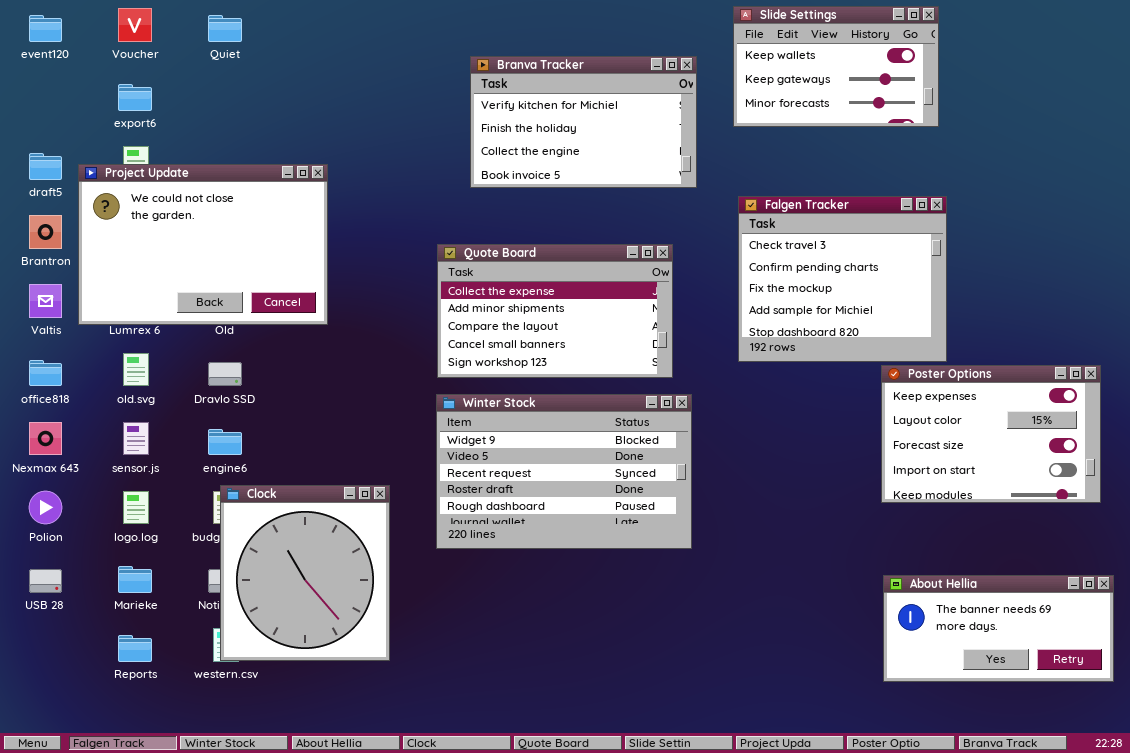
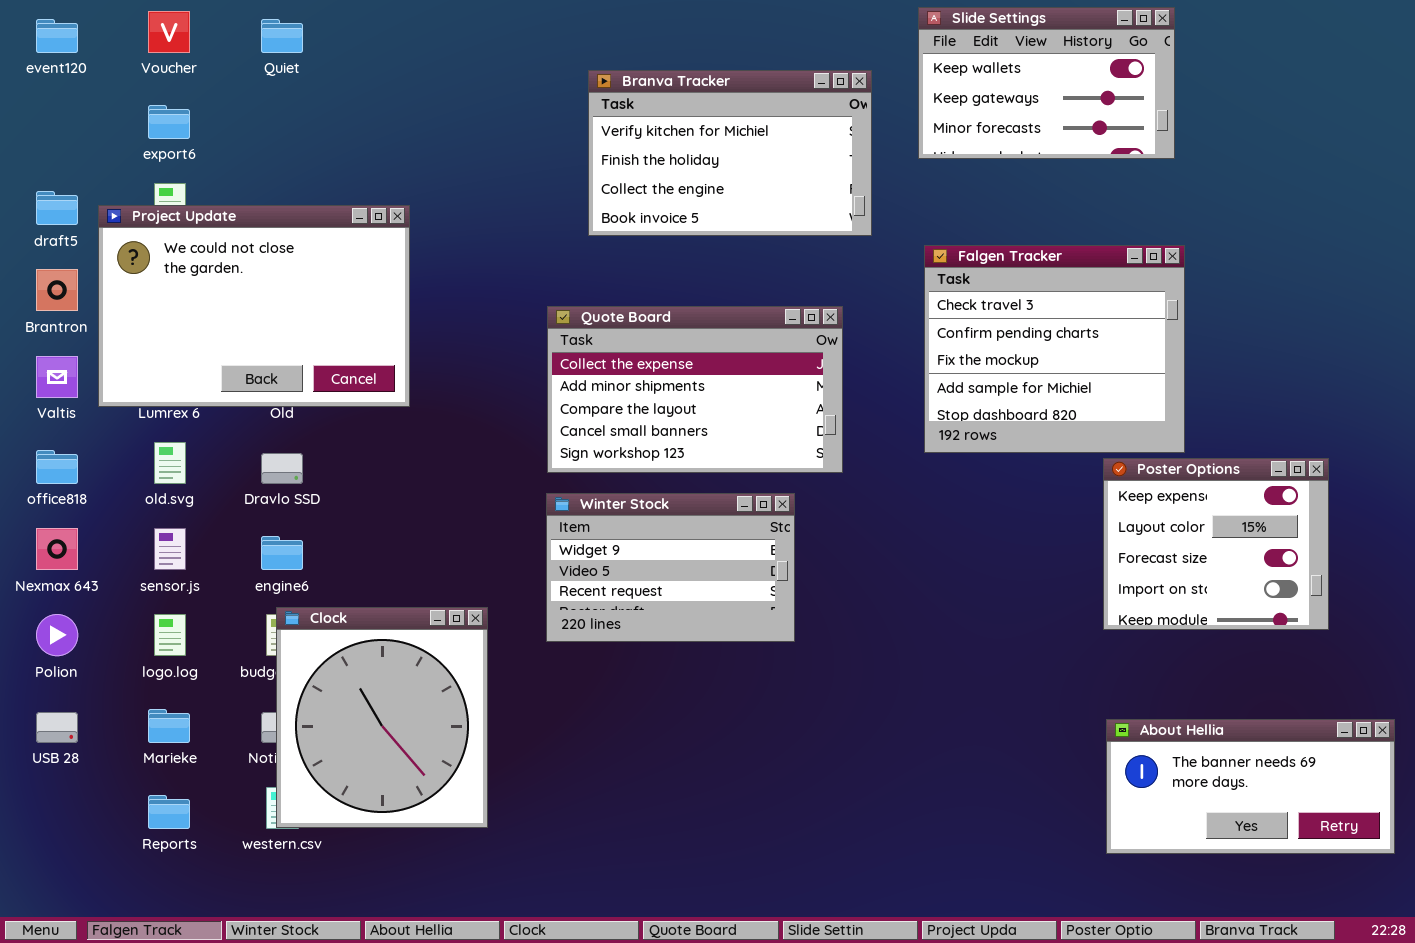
Poster Options: [881,365,1101,503] -> [1103,458,1329,630], resized
Winter Stock: [436,394,692,549] -> [546,493,795,642], resized

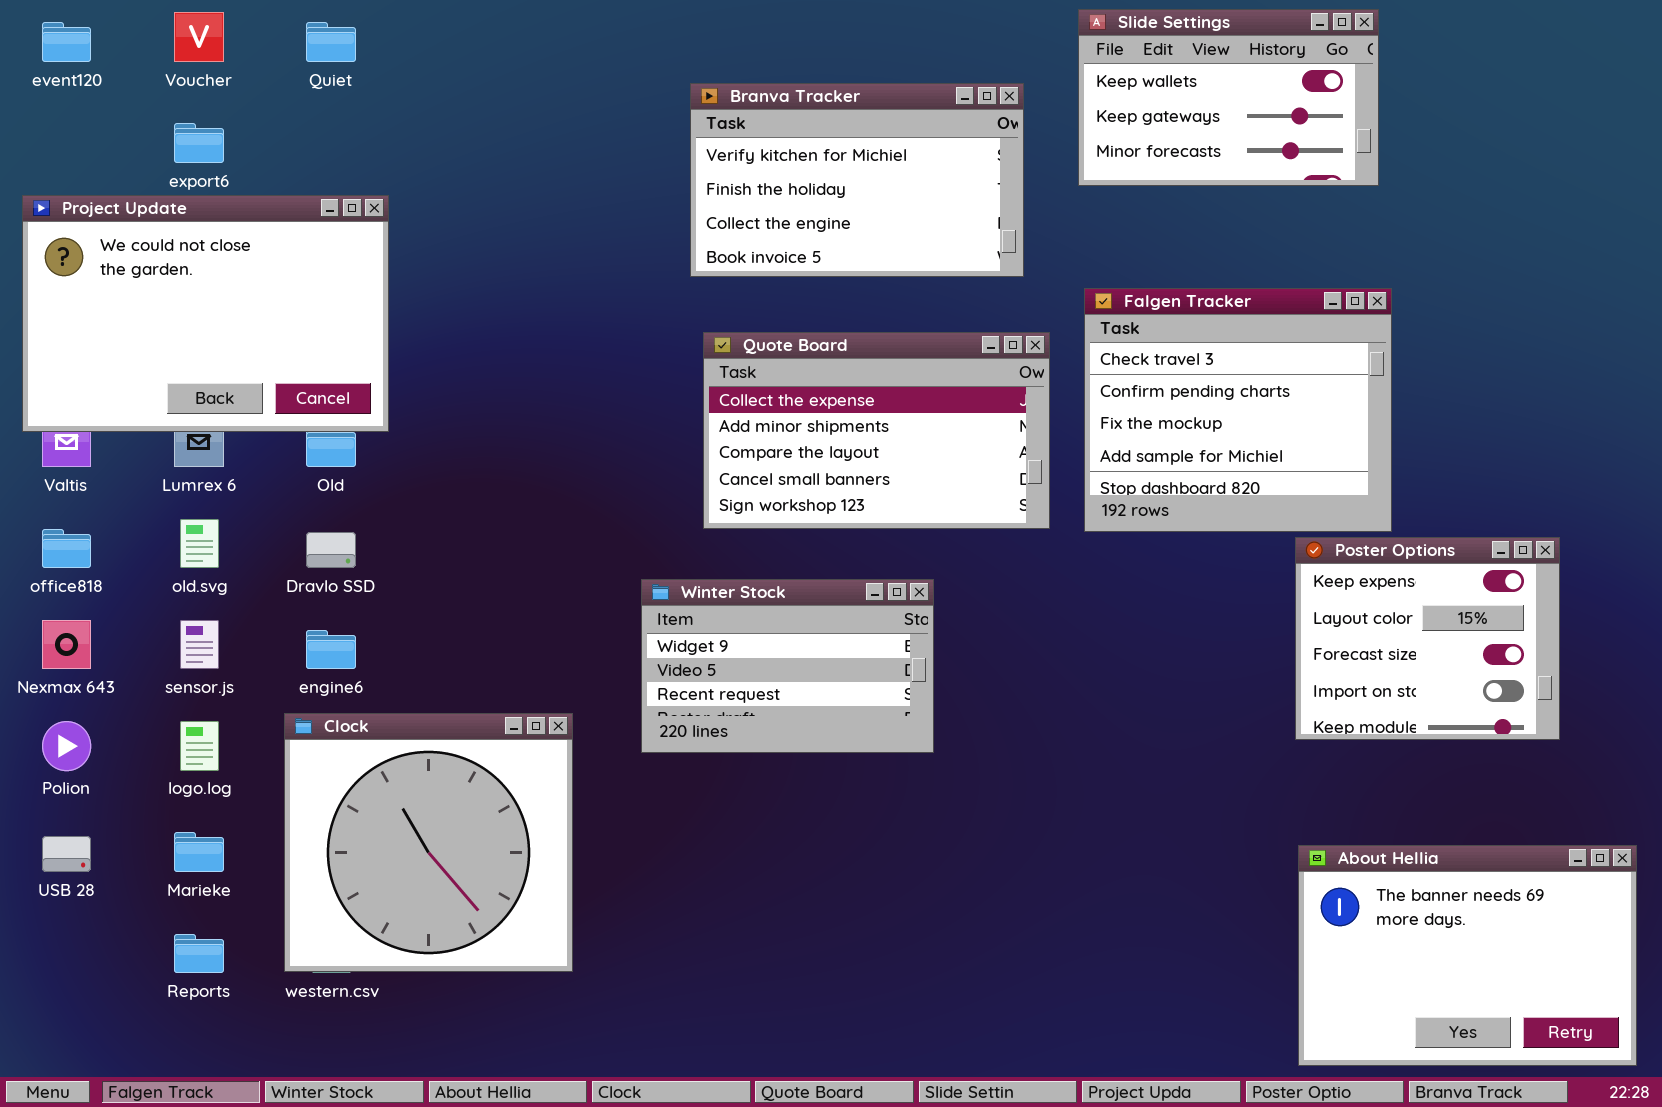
Project Update: [98,205,410,407] -> [22,195,389,432], moved
Quote Board: [547,306,843,473] -> [703,332,1050,529], moved
Clock: [276,607,488,828] -> [284,713,573,972], resized
About Hellia: [1106,719,1395,854] -> [1298,845,1637,1066], resized

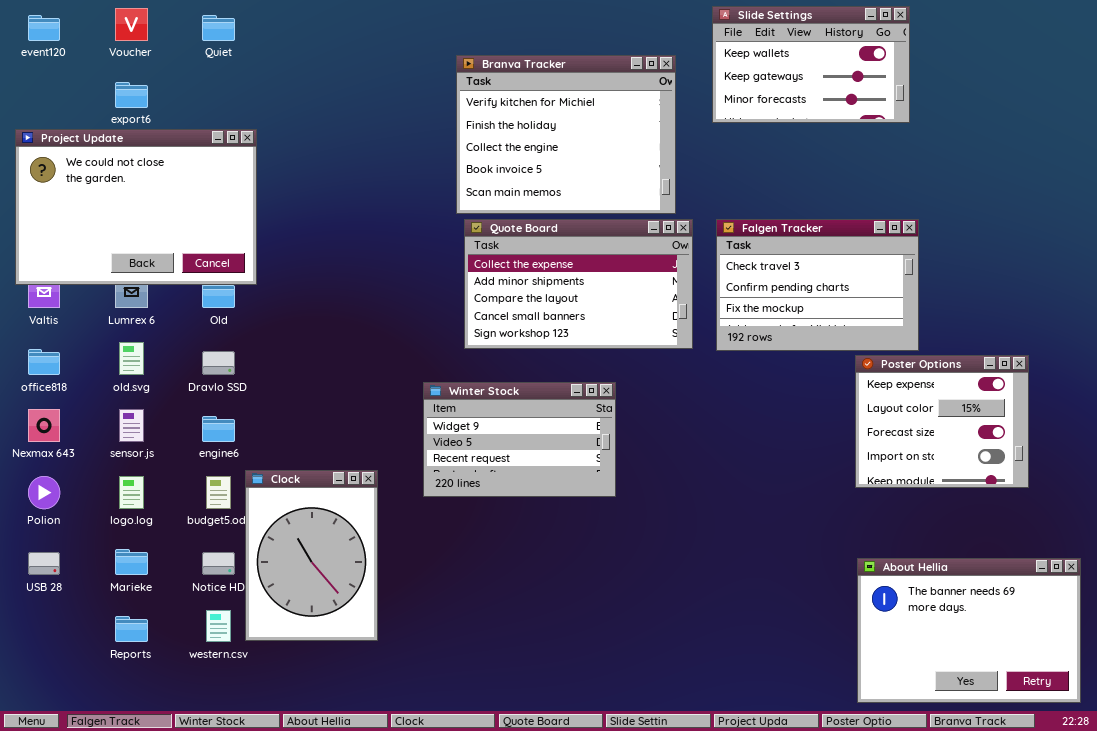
Branva Tracker: [690,83,1024,277] -> [456,55,676,214], resized
Falgen Tracker: [1084,288,1392,532] -> [716,219,919,351], resized
Clock: [284,713,573,972] -> [245,470,378,641], resized

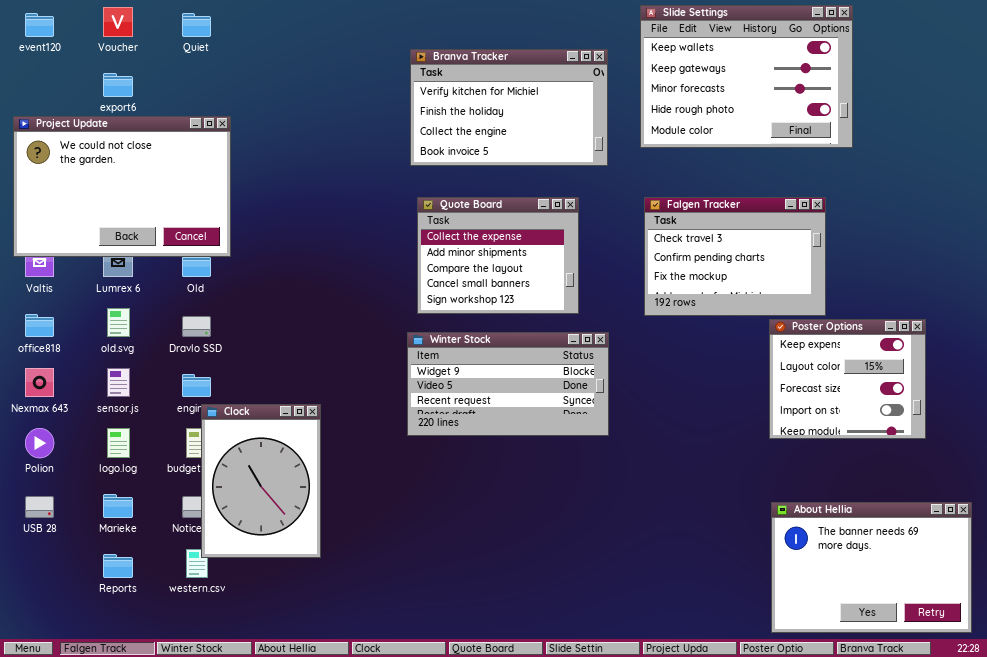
Slide Settings: [712,6,910,123] -> [640,5,853,148], resized
Branva Tracker: [456,55,676,214] -> [410,49,608,166], resized
Quote Board: [464,219,693,349] -> [417,197,579,314], resized
Winter Stock: [423,382,616,497] -> [407,332,609,436], moved, resized
Clock: [245,470,378,641] -> [201,404,321,558], moved

